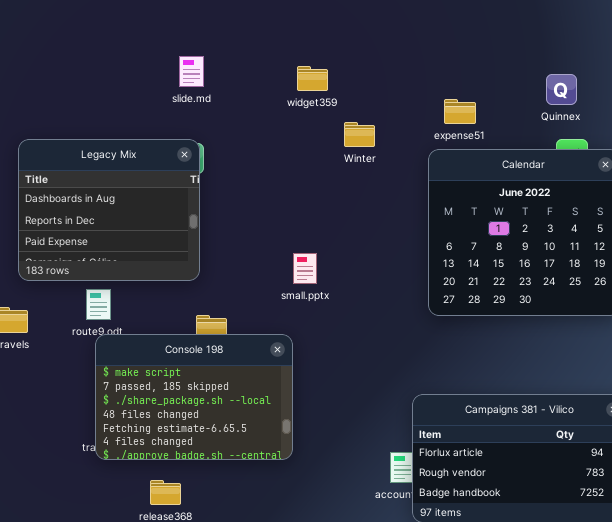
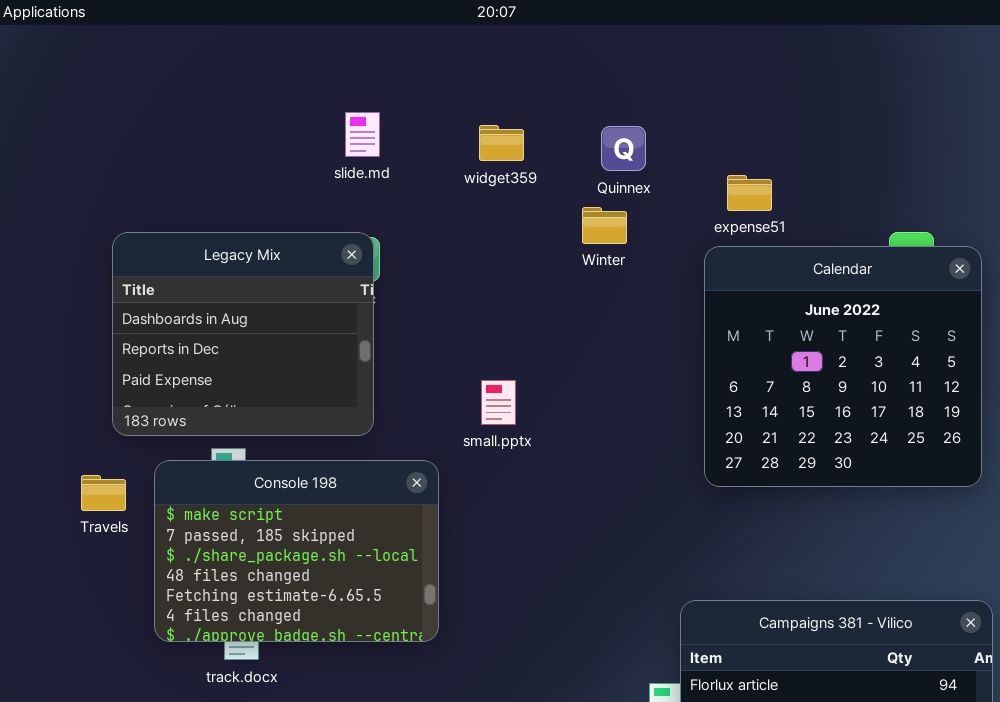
widget359: [297,66,328,91] -> [479,125,524,161], moved
Quinnex: [546,74,577,105] -> [601,126,646,171], moved
small.pptx: [293,253,317,284] -> [481,380,516,425], moved
Console 198: [95,334,293,460] -> [154,460,439,642], moved

